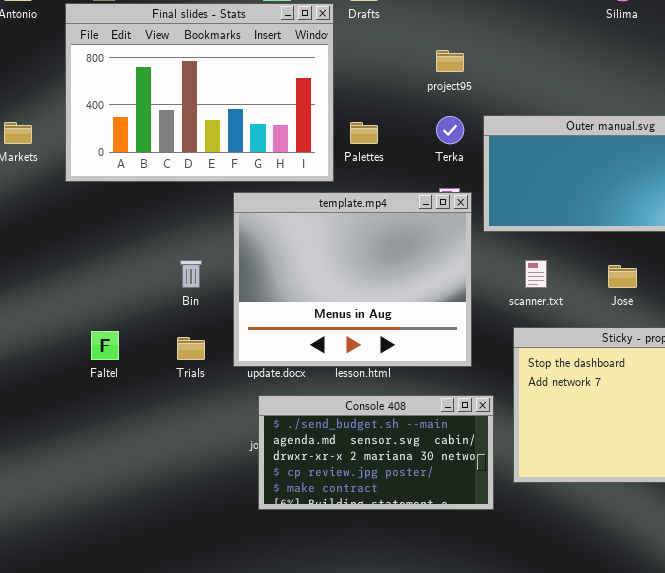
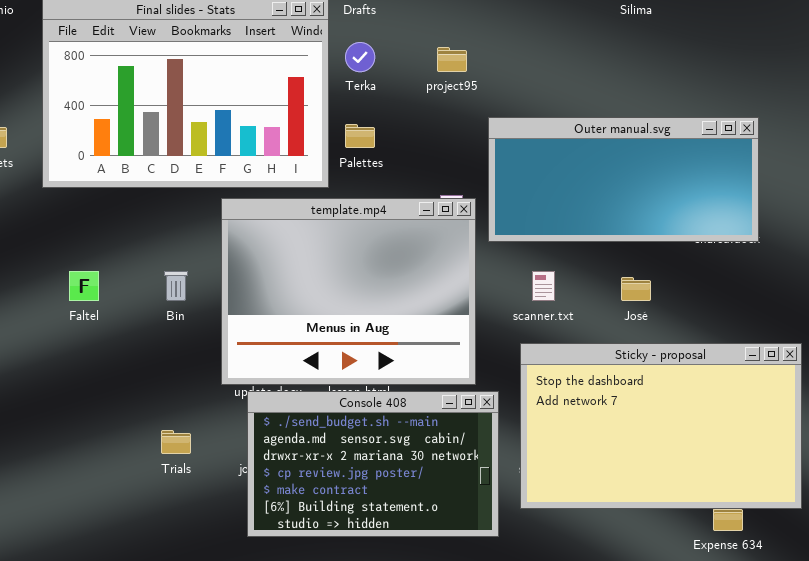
Terka: [436,116,464,144] -> [345,42,375,72], moved
Faltel: [91,331,119,360] -> [69,271,99,301], moved
Trials: [177,337,205,360] -> [161,430,191,454], moved
Console 408: [258,395,494,510] -> [247,391,499,537], resized

